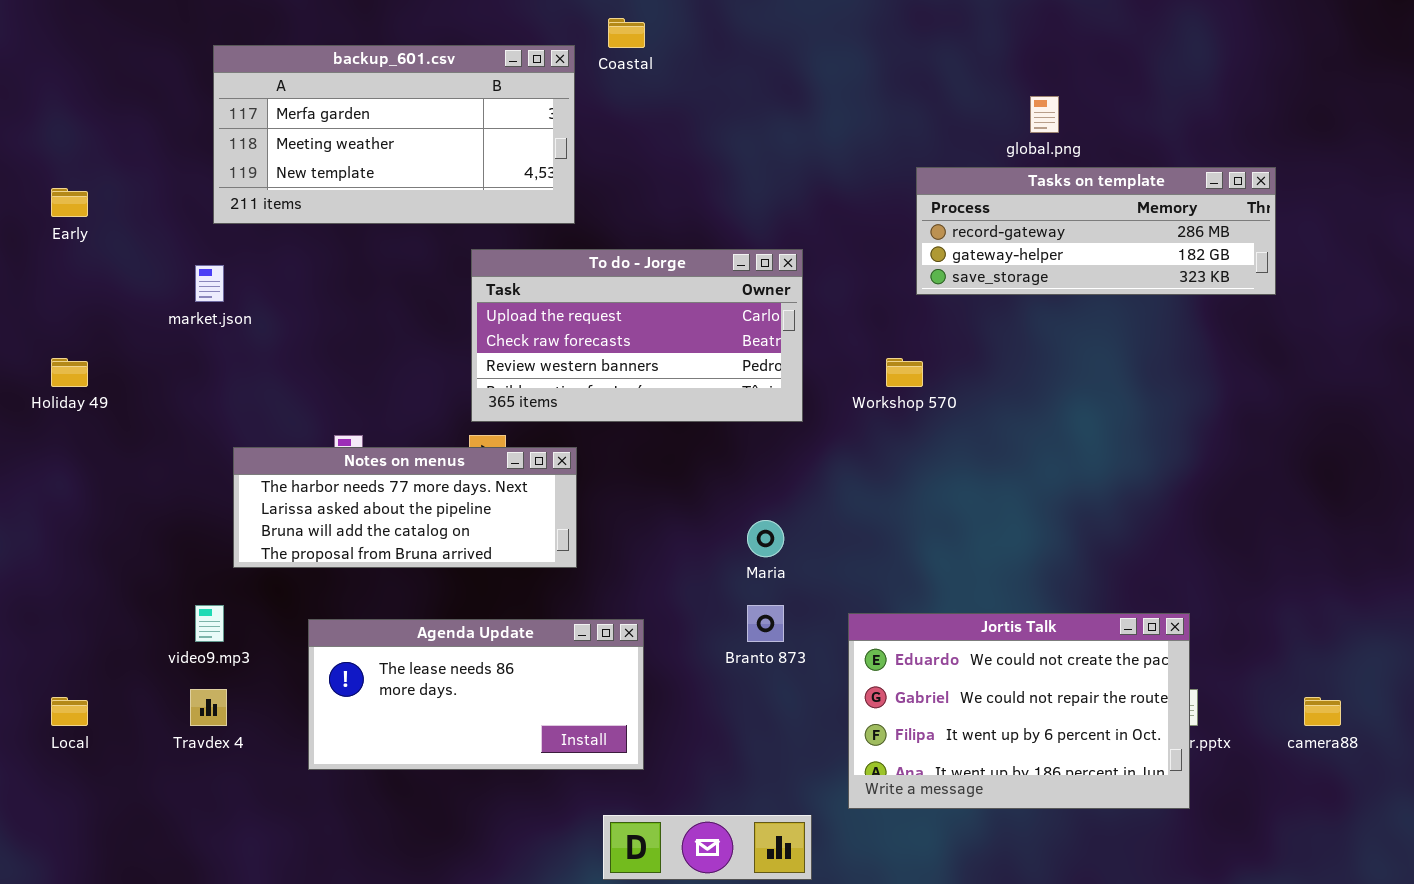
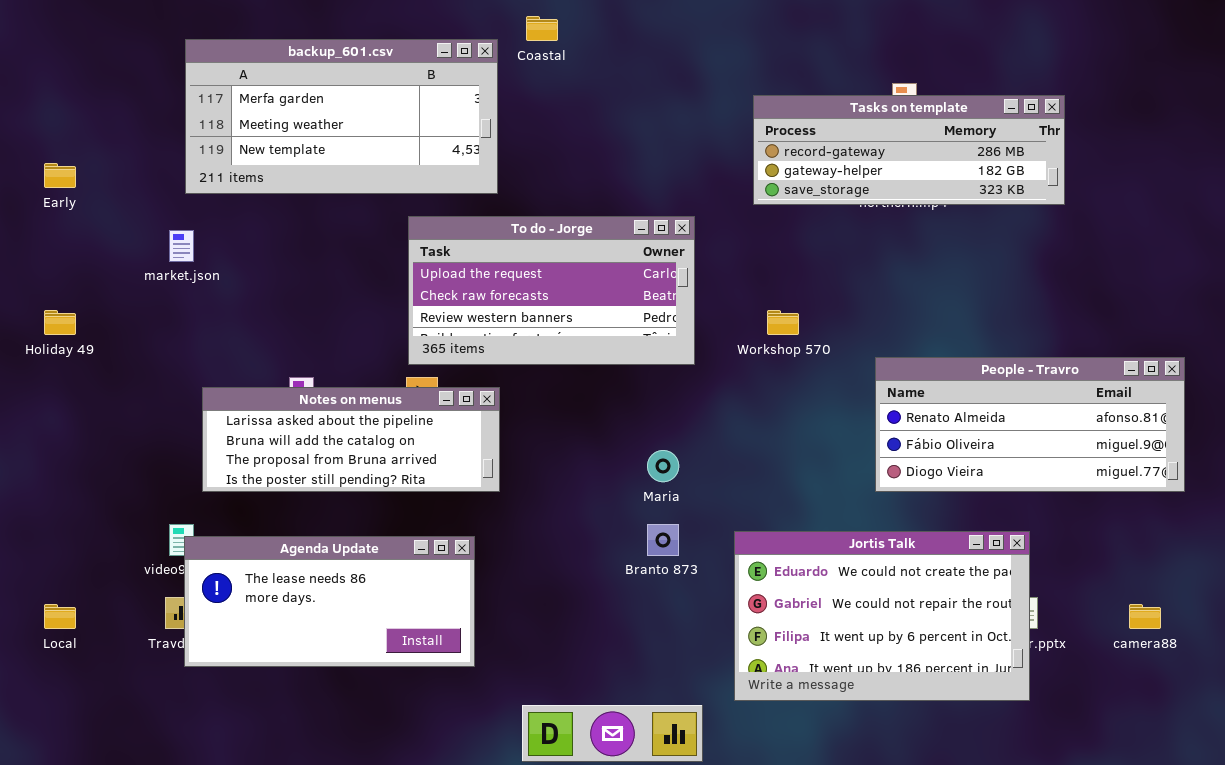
Tasks on template: [916,167,1276,295] -> [753,95,1065,205], moved
People - Travro: none -> [875,357,1185,492], opened
Notes on menus: [233,447,577,568] -> [202,387,500,492], scrolled down 1 row
Agenda Update: [308,619,644,770] -> [184,536,475,667], moved

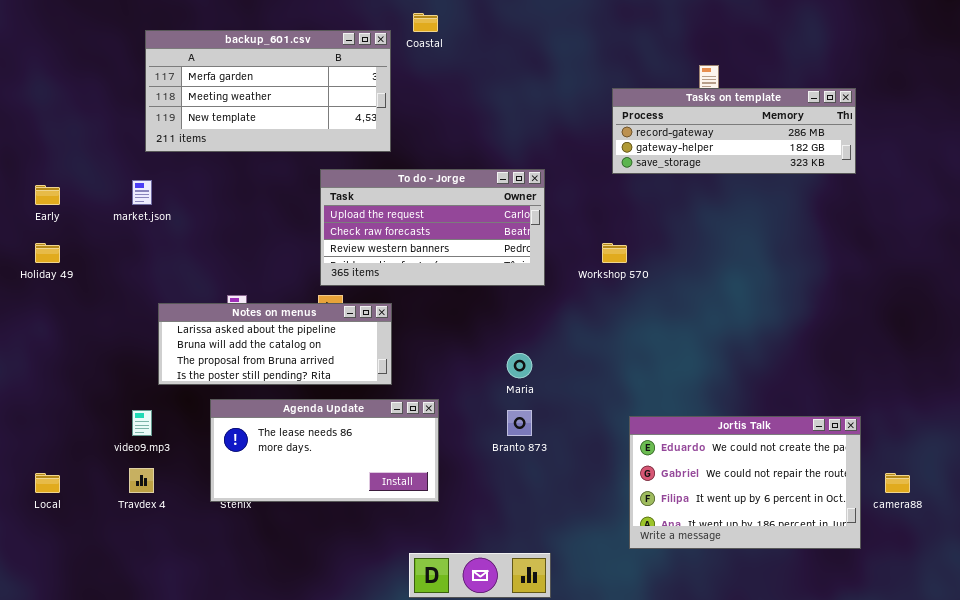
Tasks on template: [753,95,1065,205] -> [612,88,856,174], moved
Early: [44,163,76,188] -> [35,185,60,205], moved
People - Travro: [875,357,1185,492] -> none, closed
Jortis Talk: [734,531,1030,701] -> [629,416,861,549], moved
Agenda Update: [184,536,475,667] -> [210,399,439,502], moved

